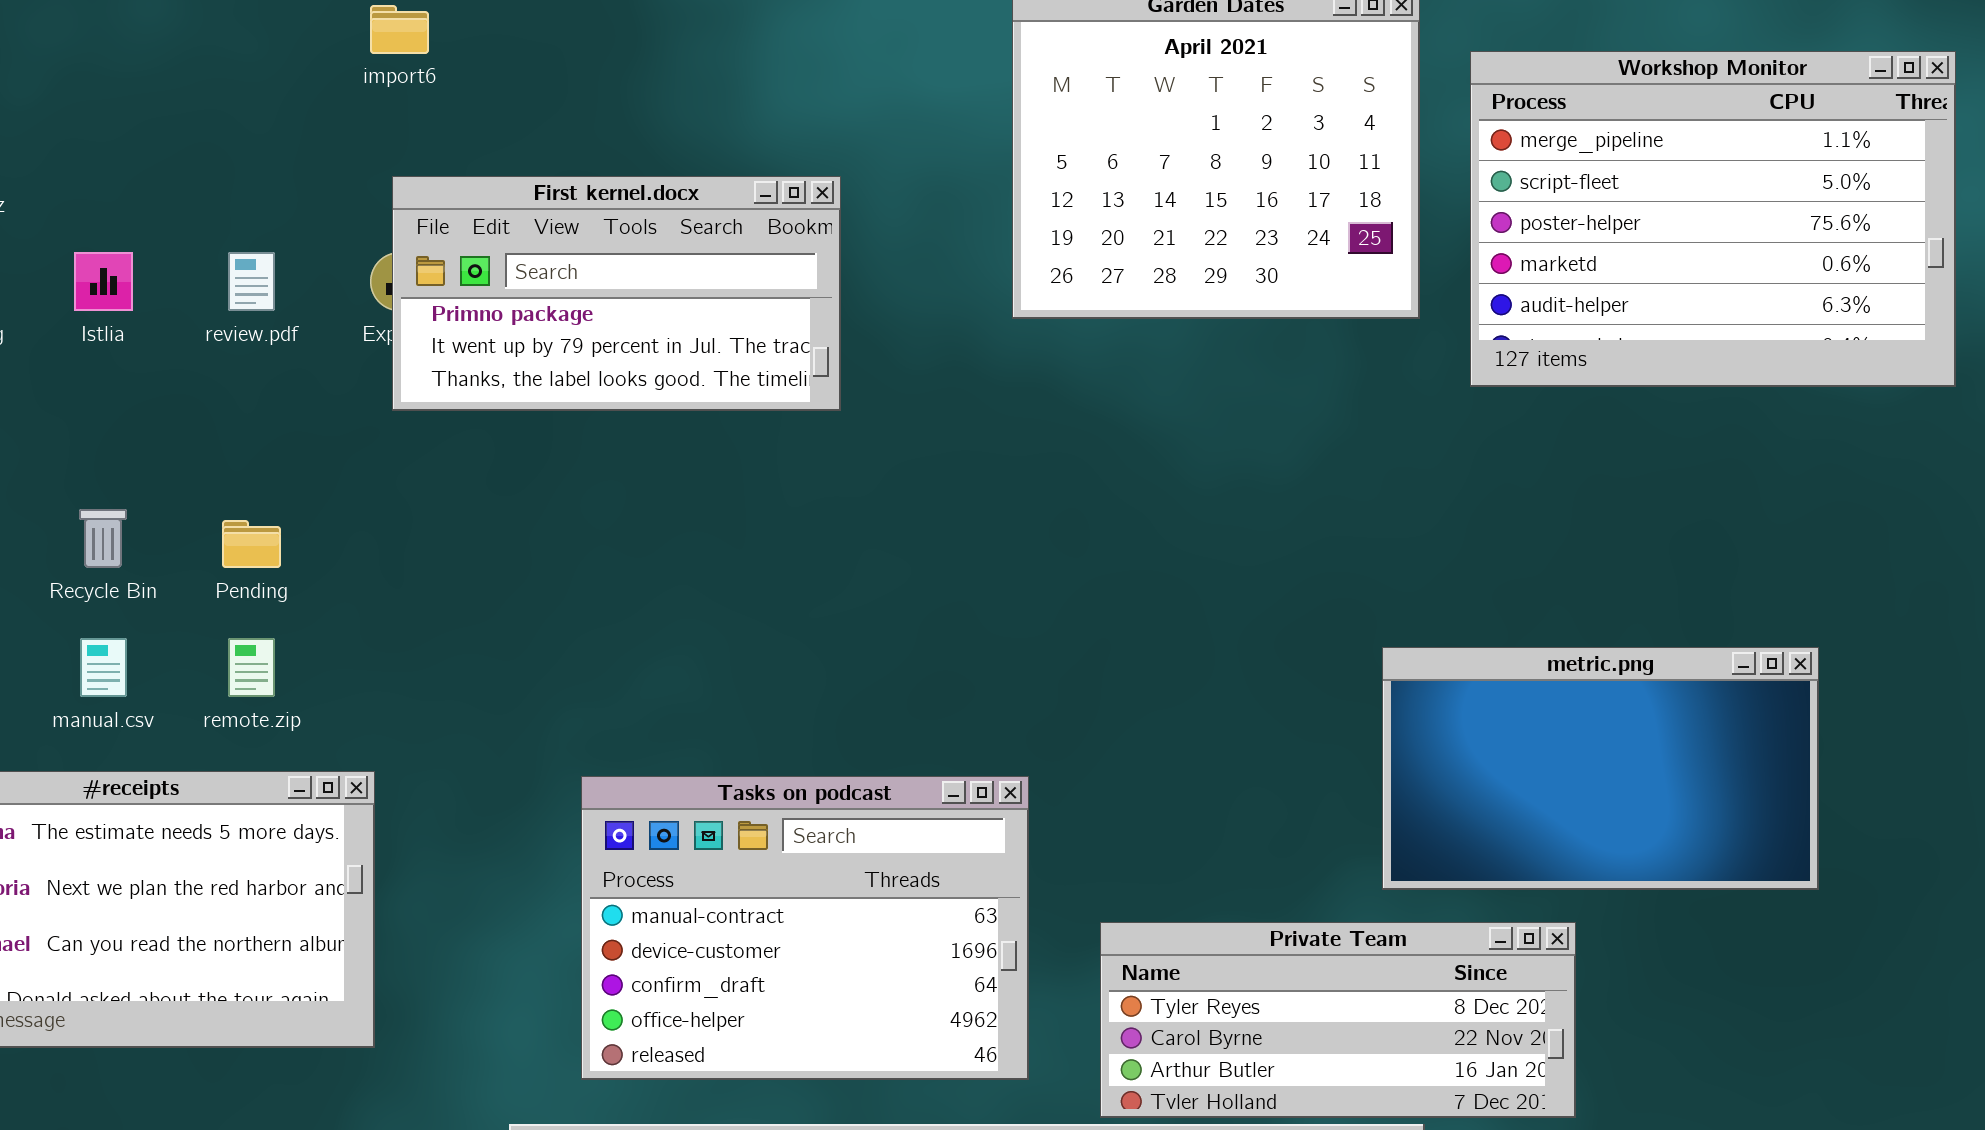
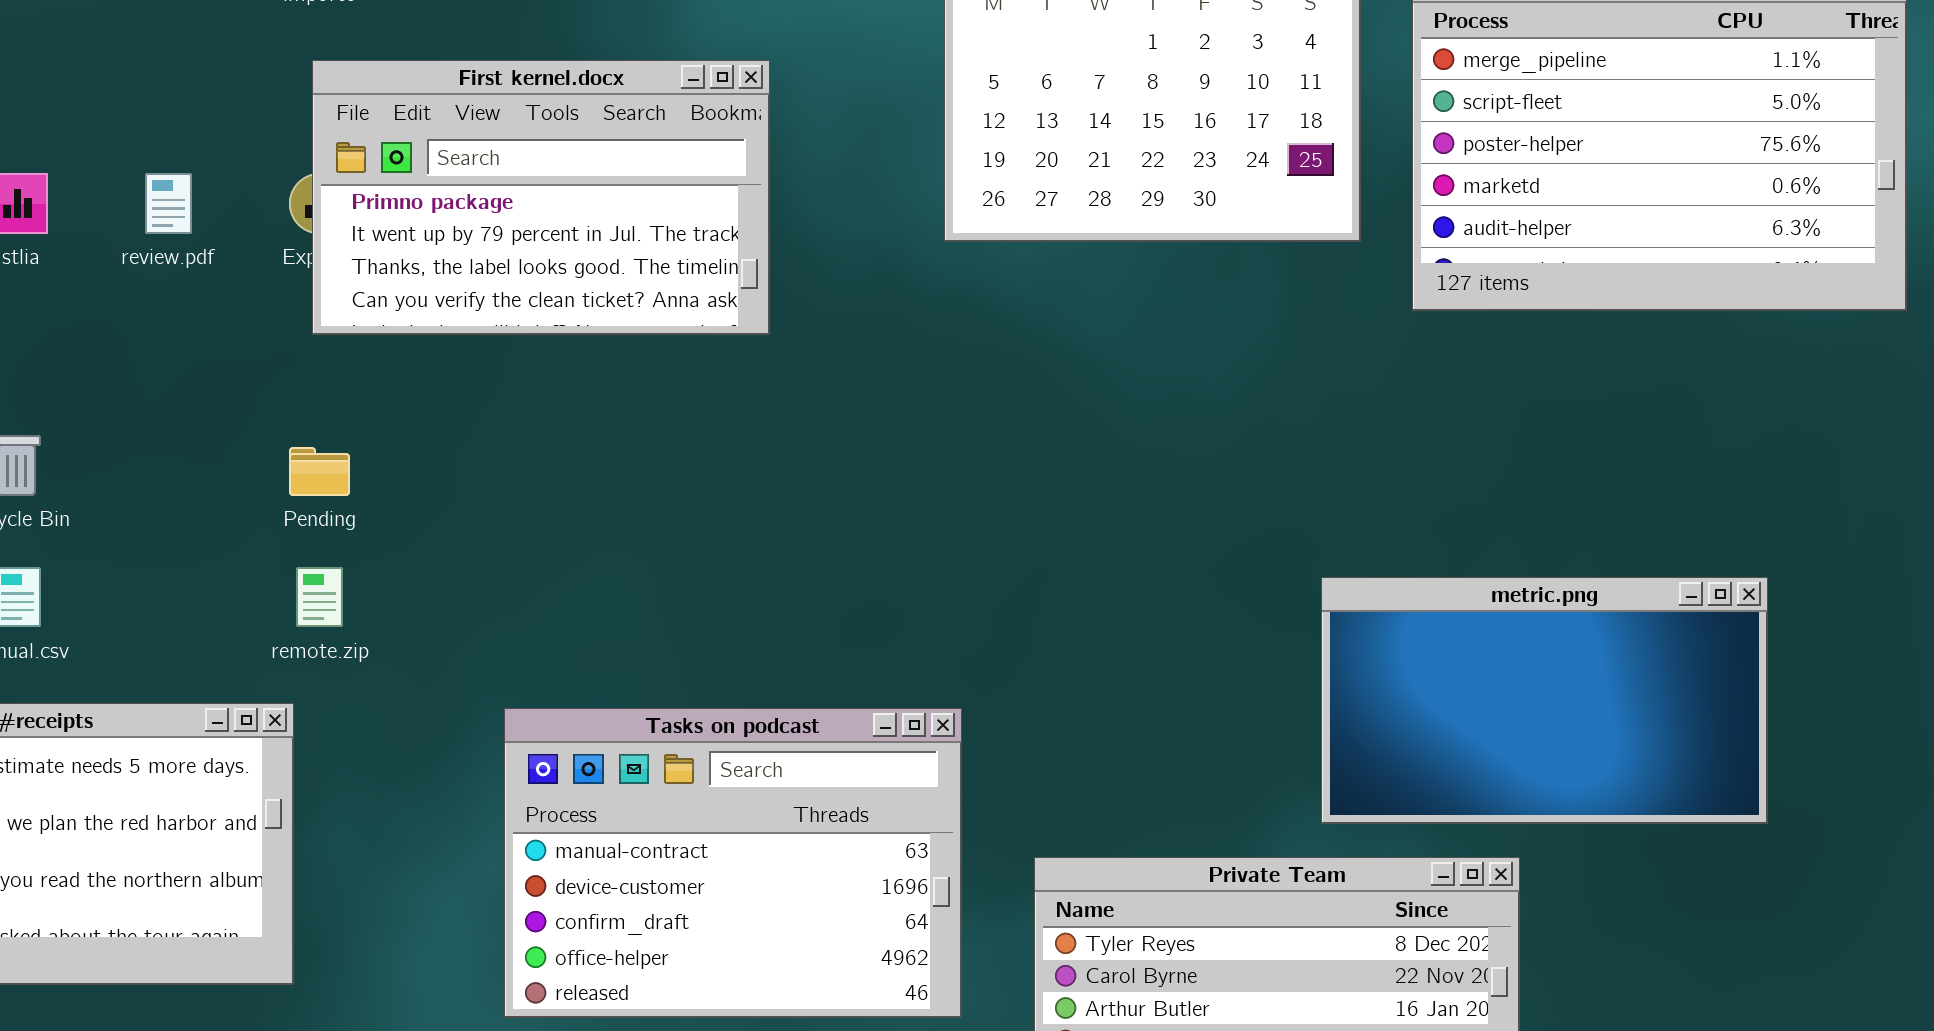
First kernel.docx: [392,176,841,411] -> [312,60,770,335], resized
Pending: [222,520,281,568] -> [289,447,350,496], moved
remote.zip: [228,638,275,697] -> [296,567,343,627], moved

